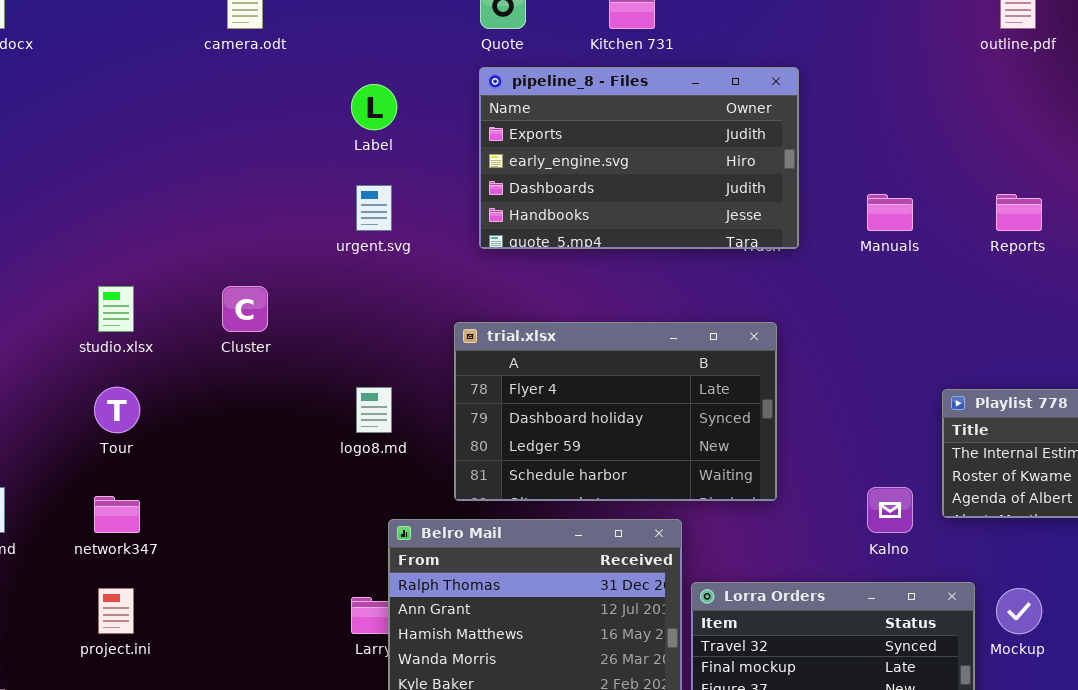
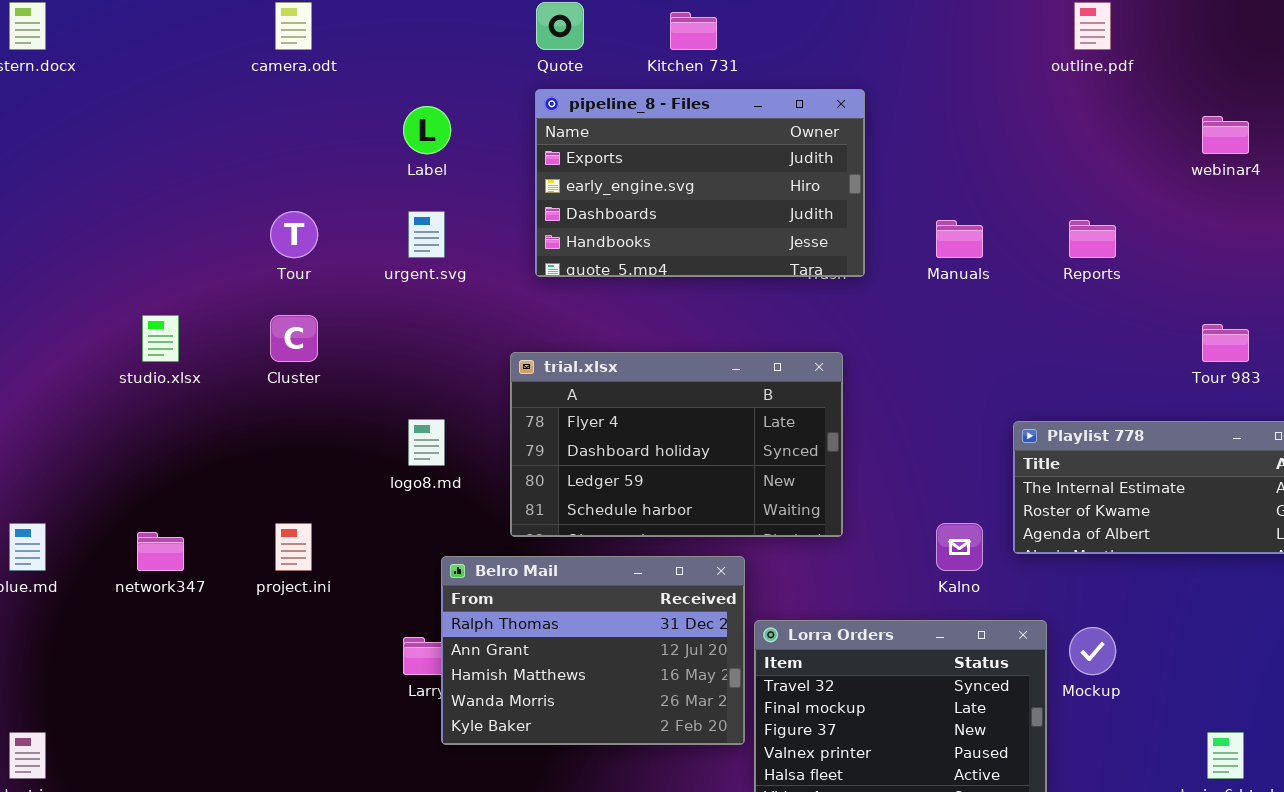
Tour: [94,387,140,433] -> [270,211,318,258], moved
project.ini: [98,588,134,634] -> [275,523,312,571], moved

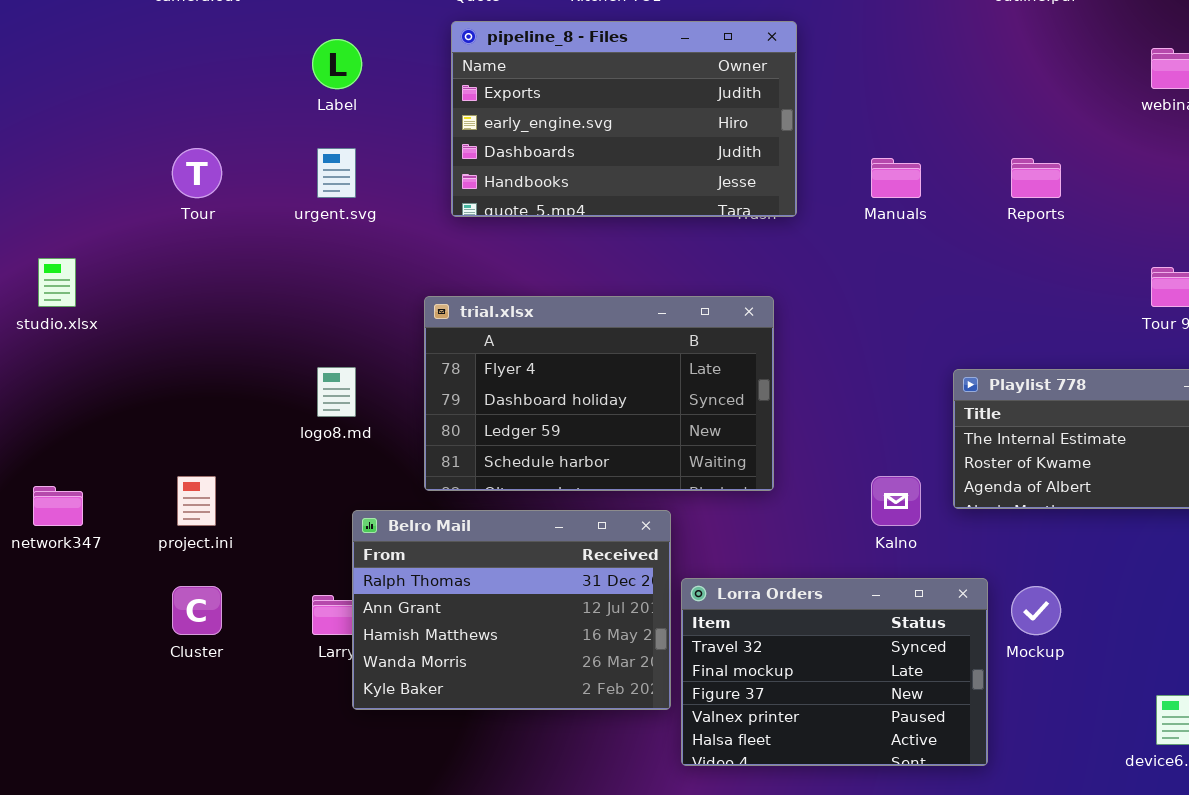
Cluster: [270,315,318,362] -> [172,586,222,635], moved

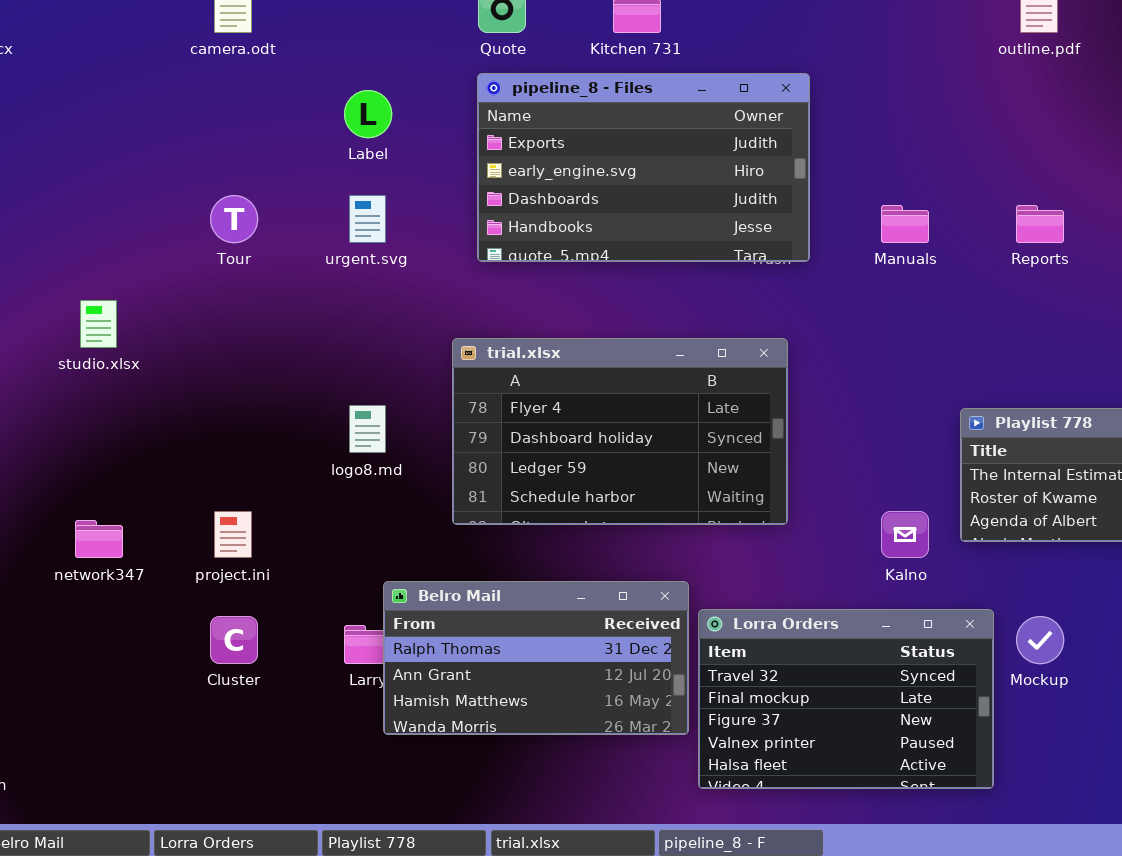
Belro Mail: [352,510,671,710] -> [383,581,689,735], resized

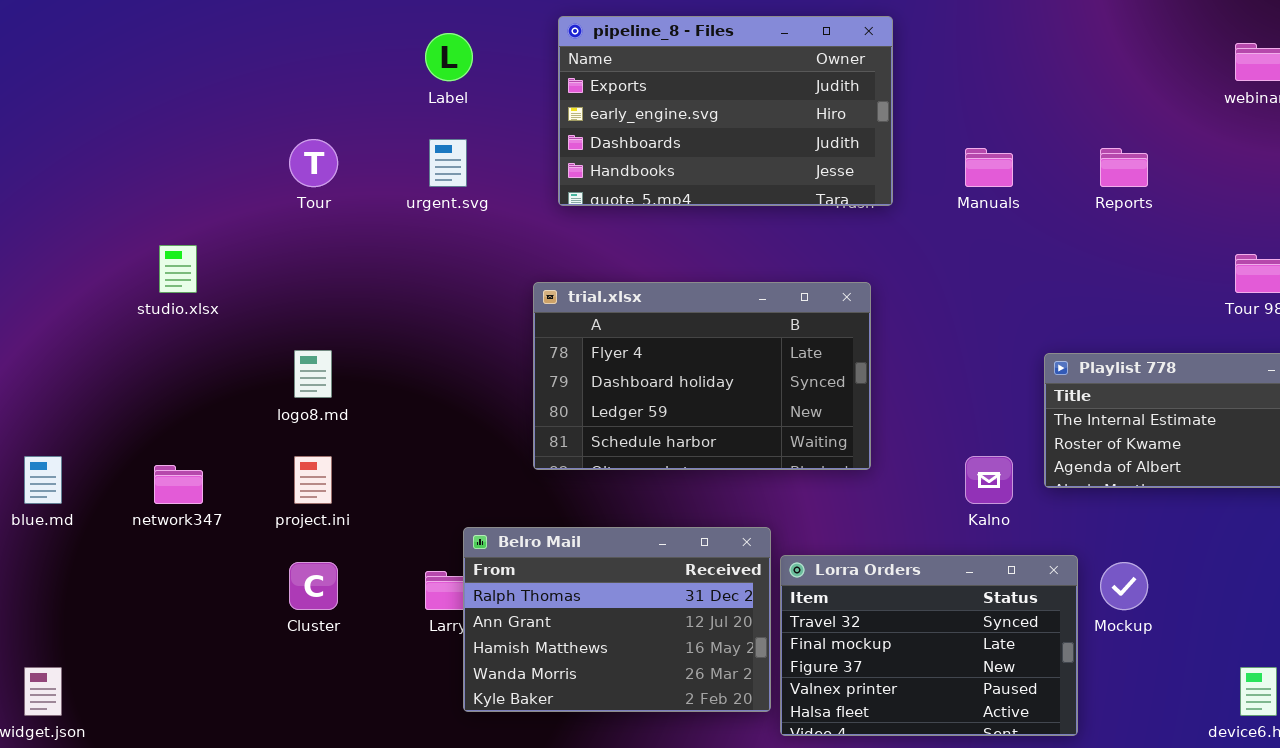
logo8.md: [349,405,386,453] -> [294,350,332,398], moved
Belro Mail: [383,581,689,735] -> [463,527,771,712], resized

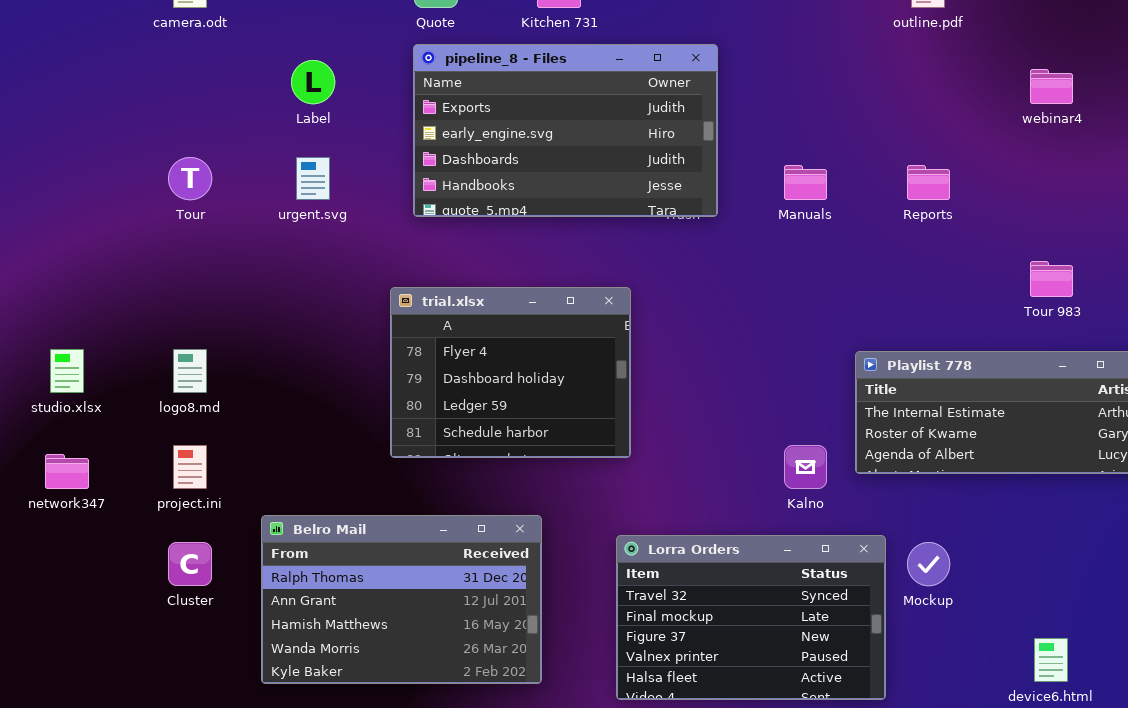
studio.xlsx: [159,245,197,293] -> [50,349,84,393], moved
trial.xlsx: [533,282,871,470] -> [390,287,631,458], resized
Belro Mail: [463,527,771,712] -> [261,515,542,684], moved

